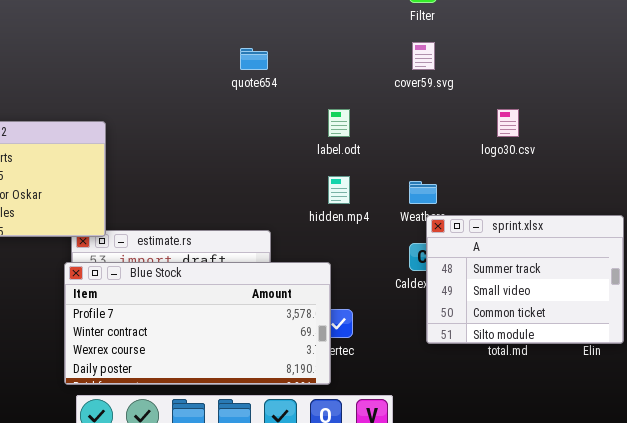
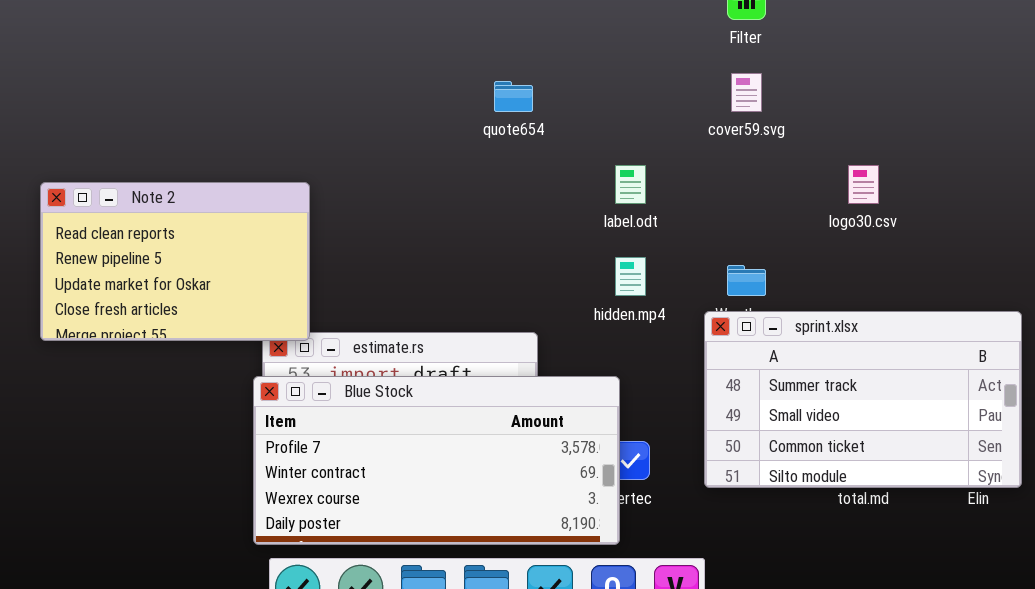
sprint.xlsx: [426,215,624,344] -> [704,311,1022,488], resized

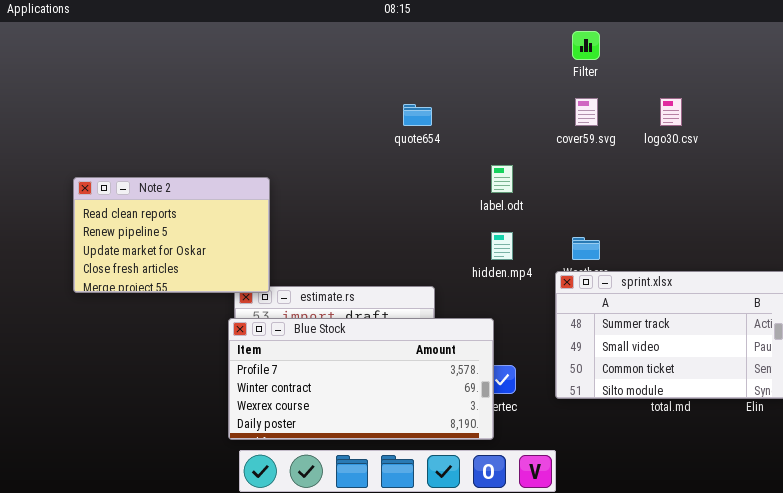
logo30.csv: [848,165,879,204] -> [660,98,682,126], moved

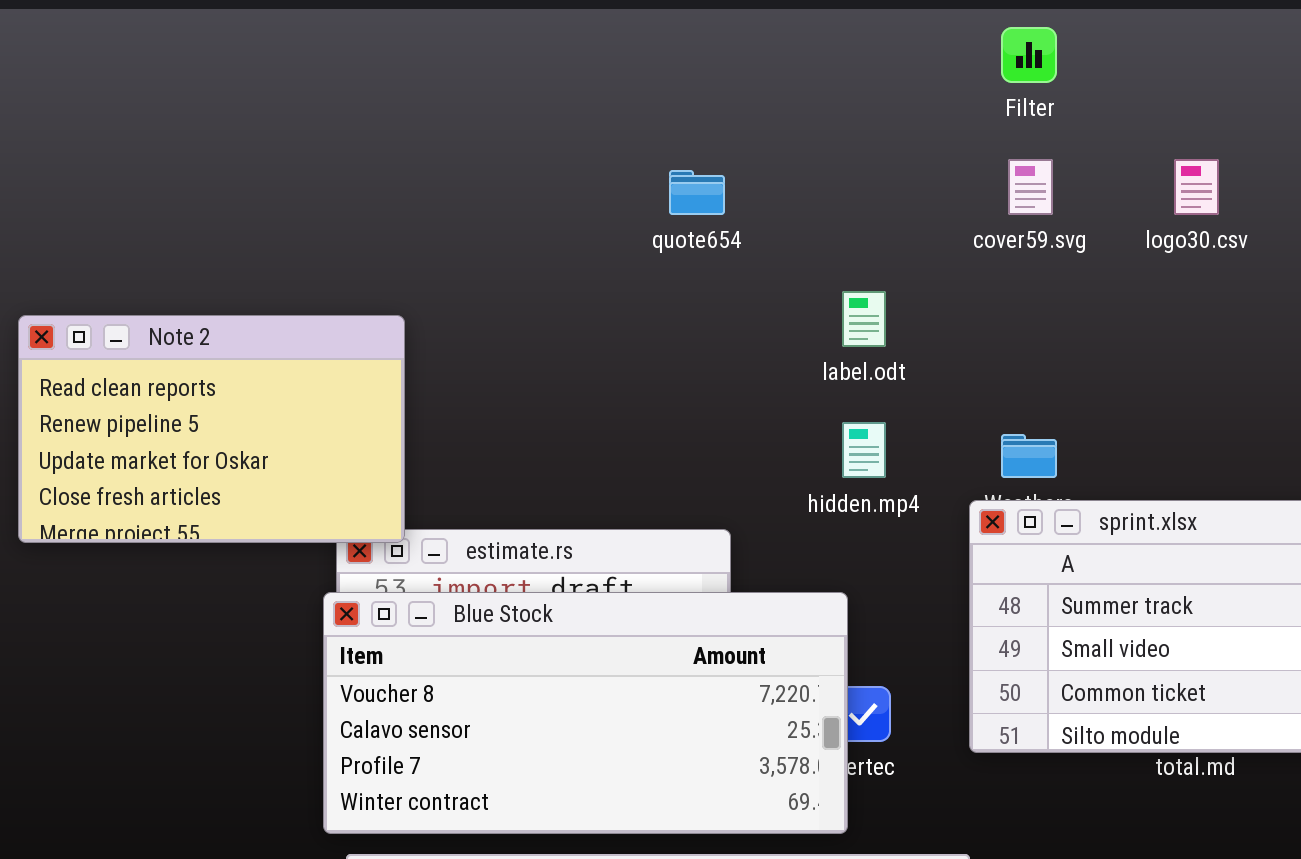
Blue Stock: [228,318,494,440] -> [323,592,848,834], scrolled up 2 rows

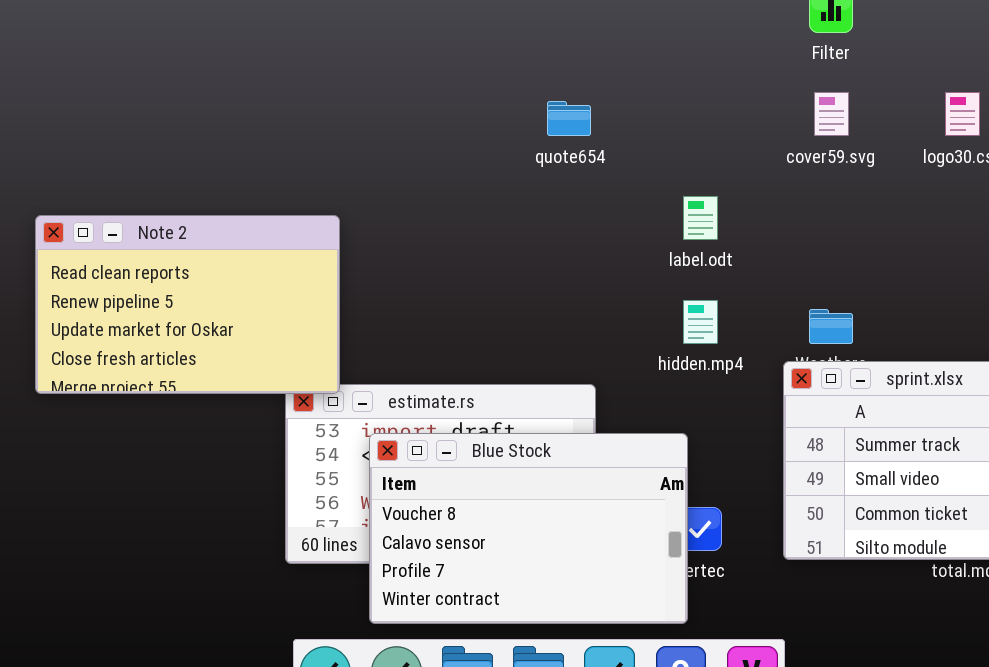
Blue Stock: [323,592,848,834] -> [369,433,688,624], resized

